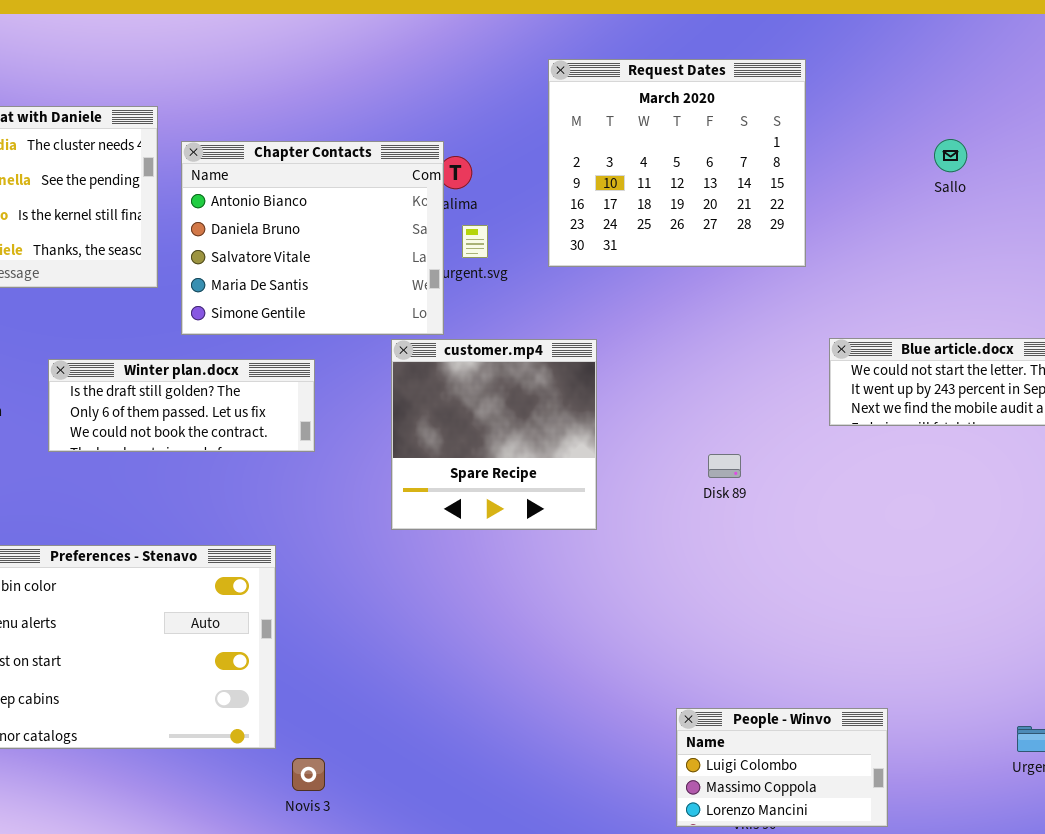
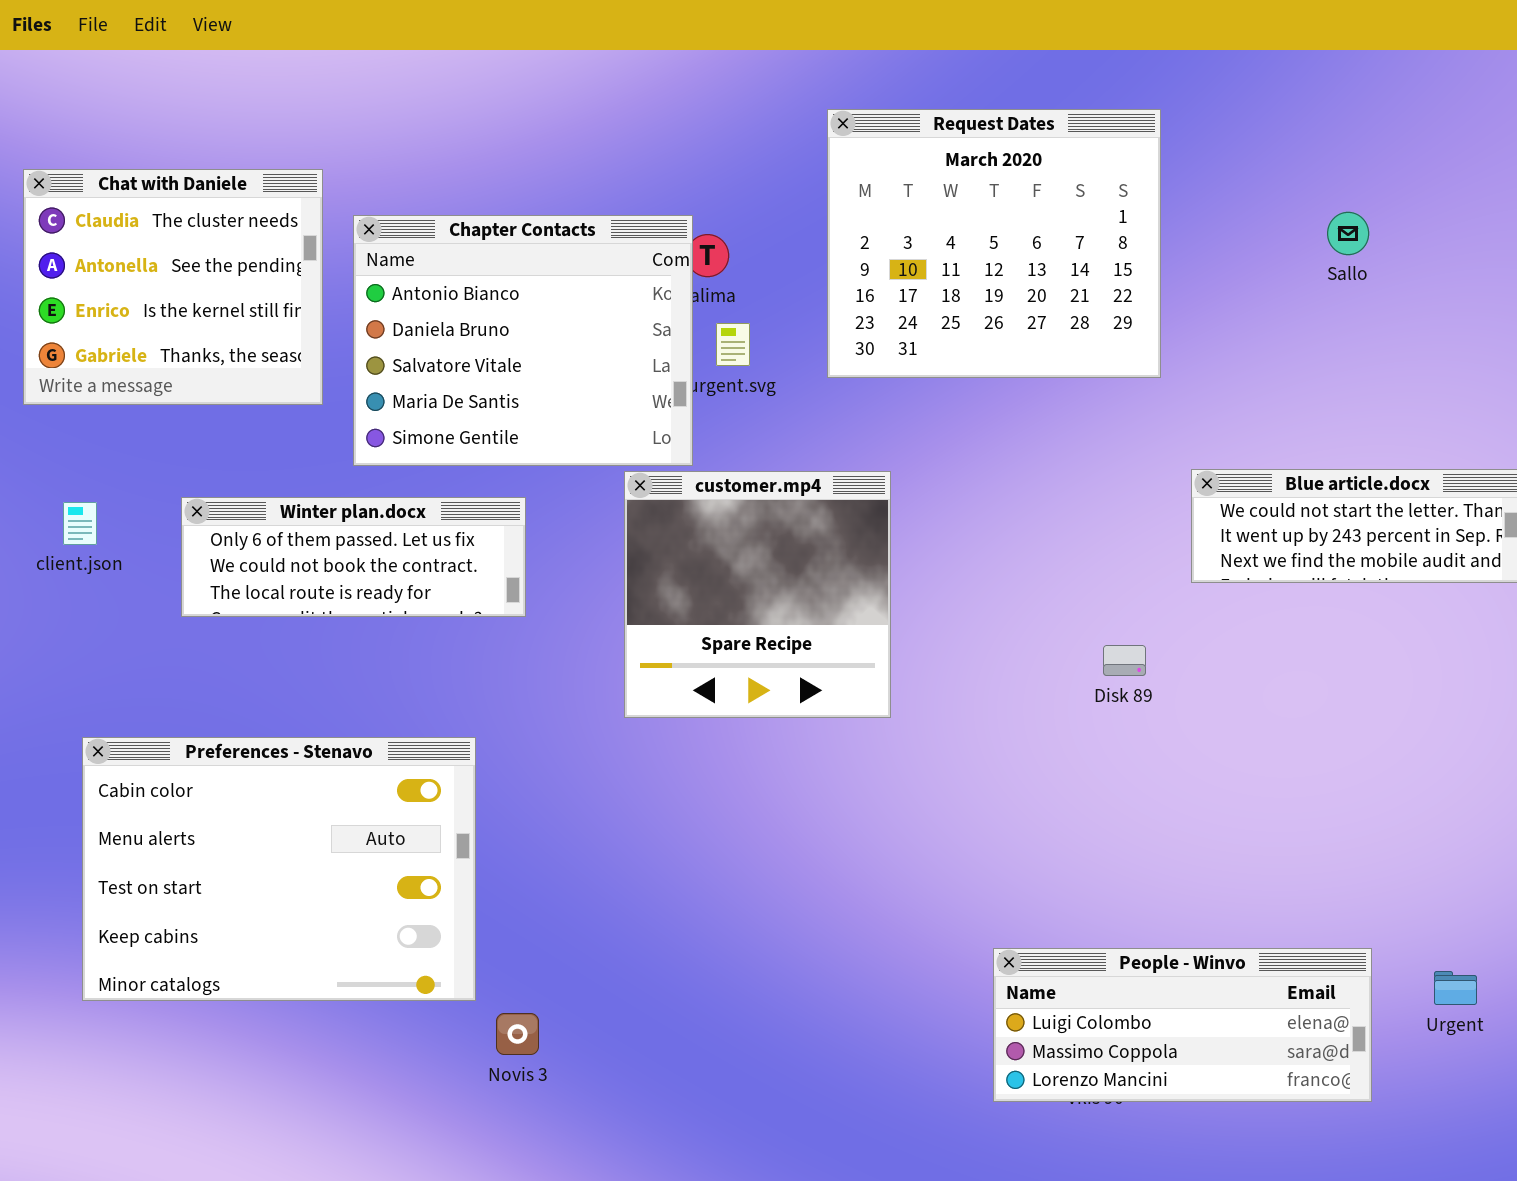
Winter plan.docx: [48,359,315,452] -> [181,497,526,617], scrolled down 1 row
Disk 89: [708,454,741,478] -> [1103,645,1146,676], moved
People - Winvo: [676,708,888,827] -> [993,948,1372,1102], resized

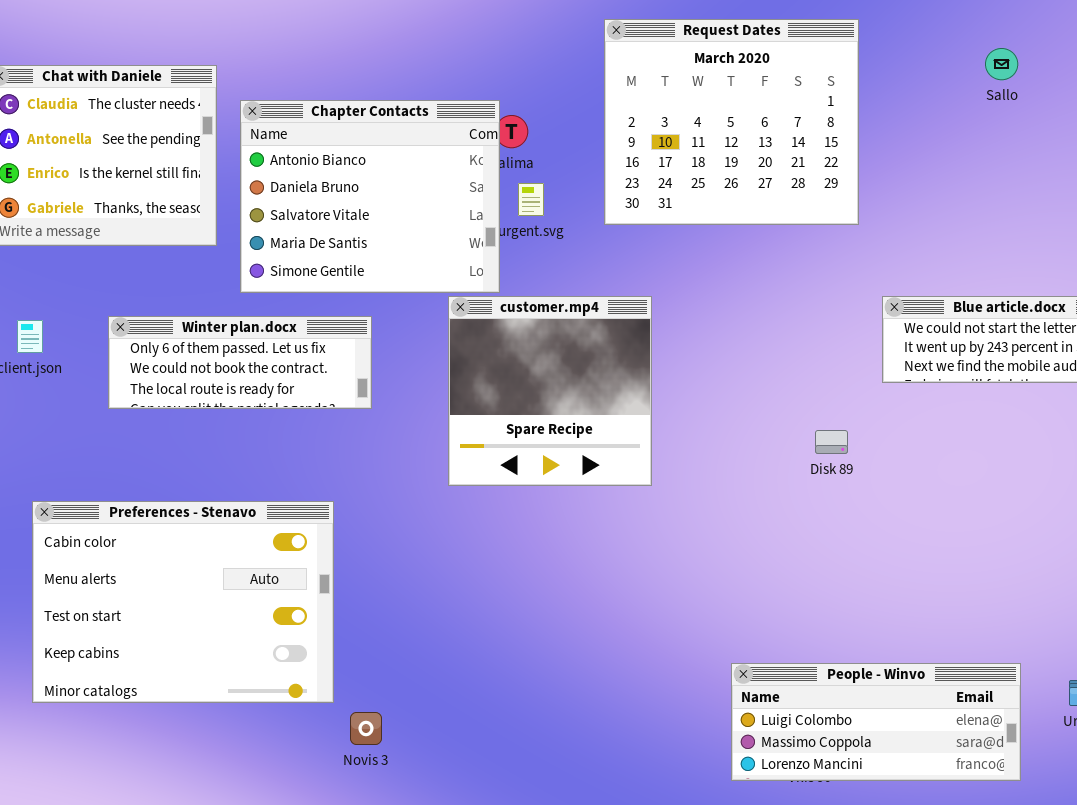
Sallo: [1327,212,1369,255] -> [985,48,1018,80], moved

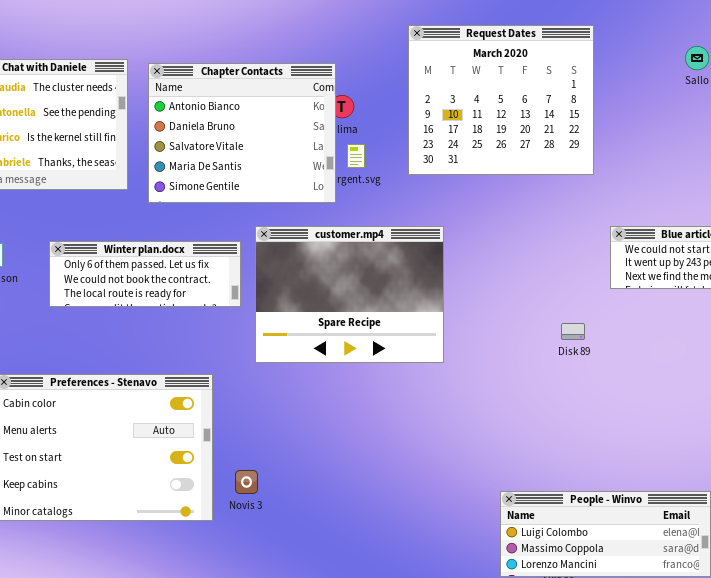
Chapter Contacts: [240,100,500,293] -> [148,63,336,203], moved
customer.mp4: [448,296,652,486] -> [255,226,444,363], resized
Novis 3: [350,712,382,745] -> [235,470,258,494], moved

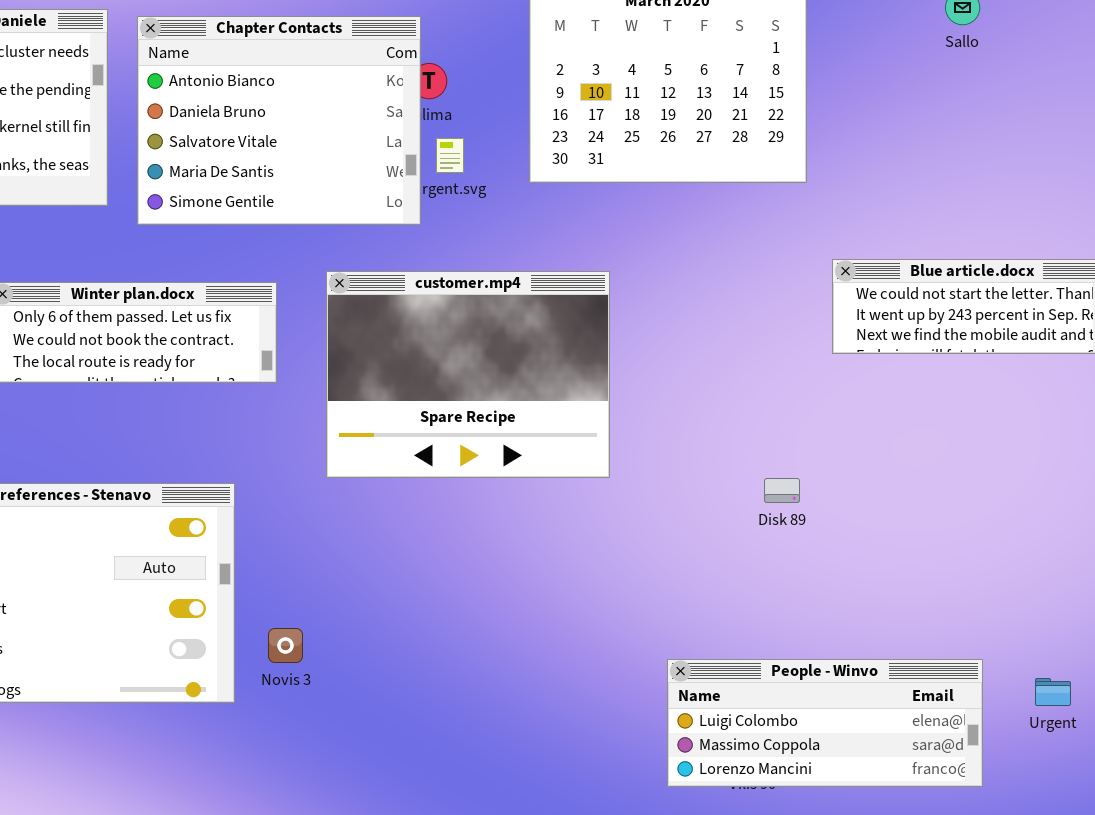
customer.mp4: [255,226,444,363] -> [326,271,610,478], moved
Disk 89: [561,323,585,340] -> [764,478,800,503], moved

